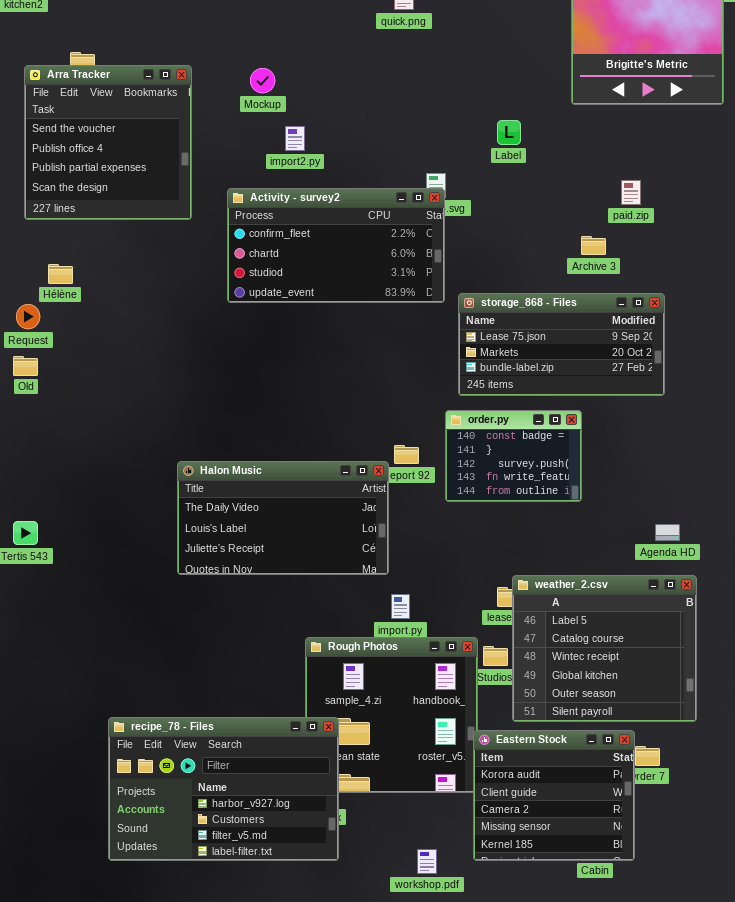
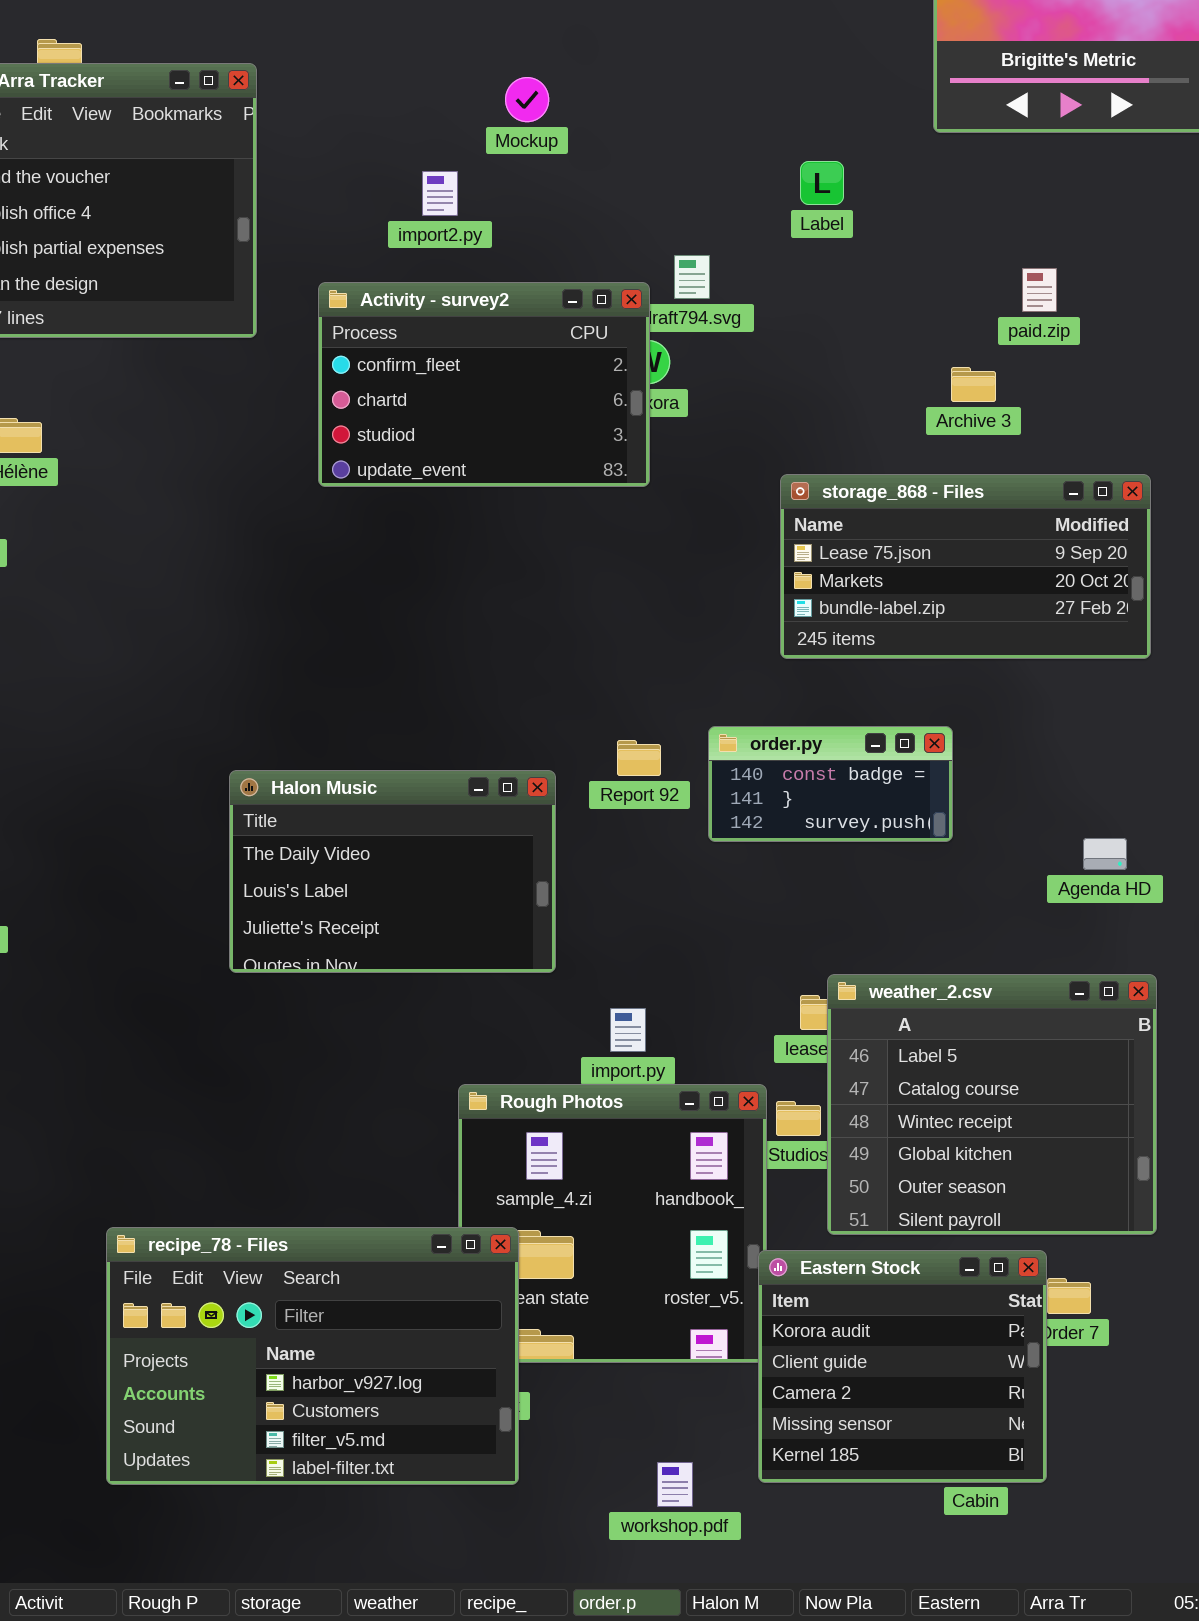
Mockup: [250,68,275,93] -> [505,77,549,122], moved
Activity - survey2: [227,188,445,303] -> [318,282,650,487], resized
storage_868 - Files: [458,293,665,396] -> [780,474,1151,659], moved
order.py: [445,410,582,502] -> [708,726,953,842], resized
Halon Music: [177,461,389,575] -> [229,770,556,973], resized
Agenda HD: [655,524,680,541] -> [1083,838,1127,870], moved

